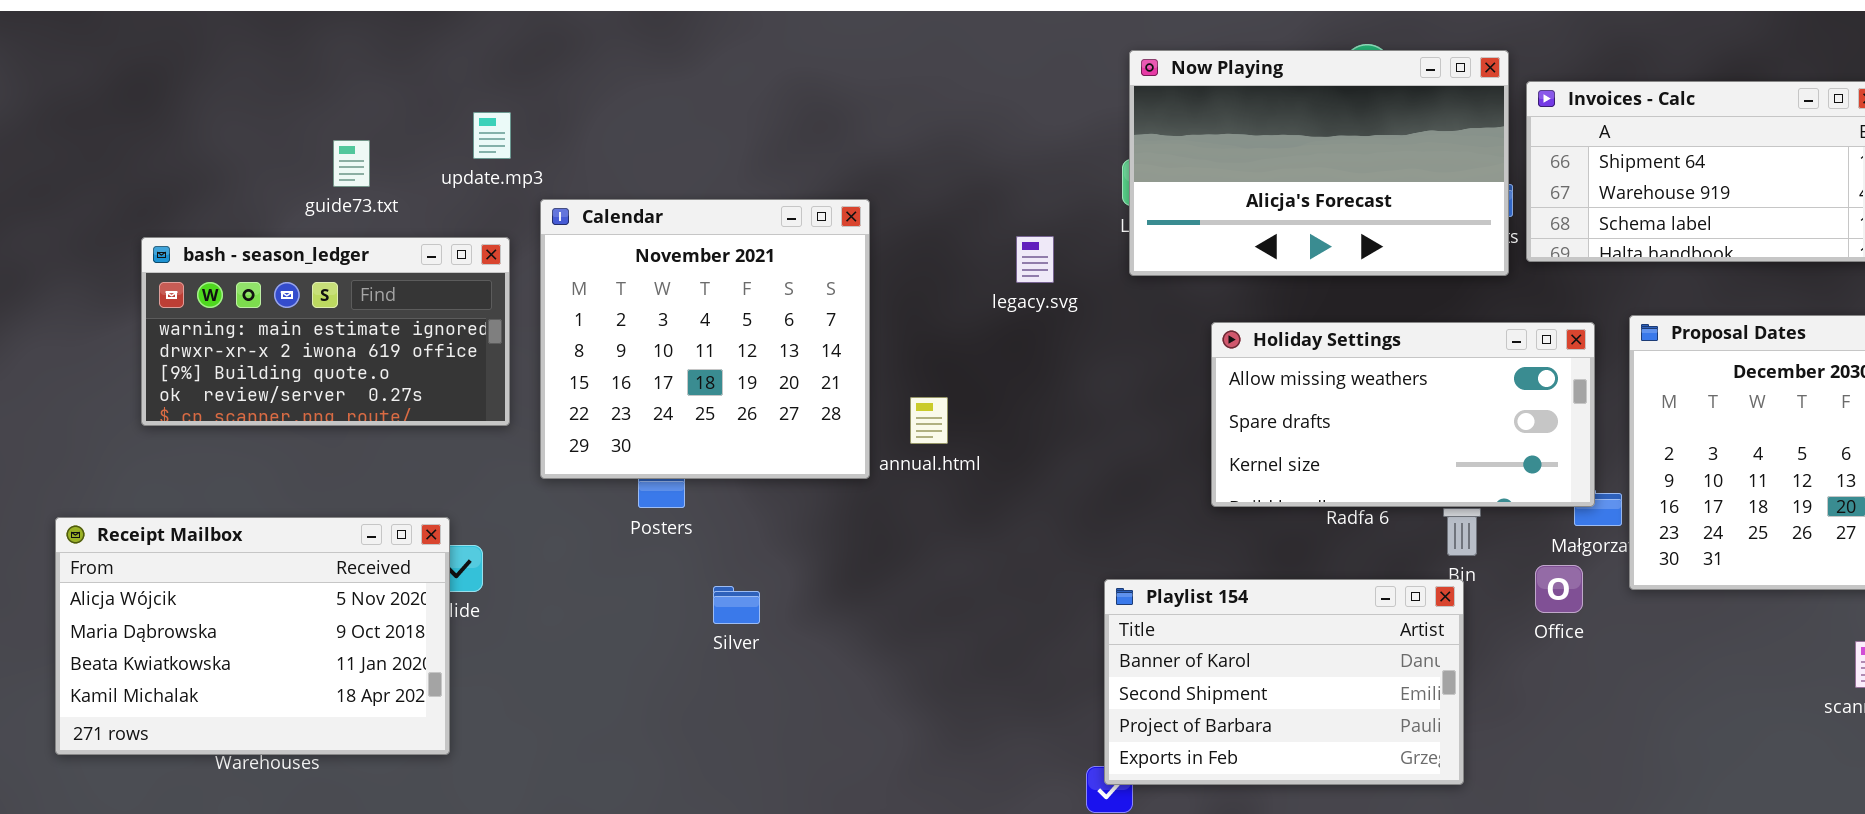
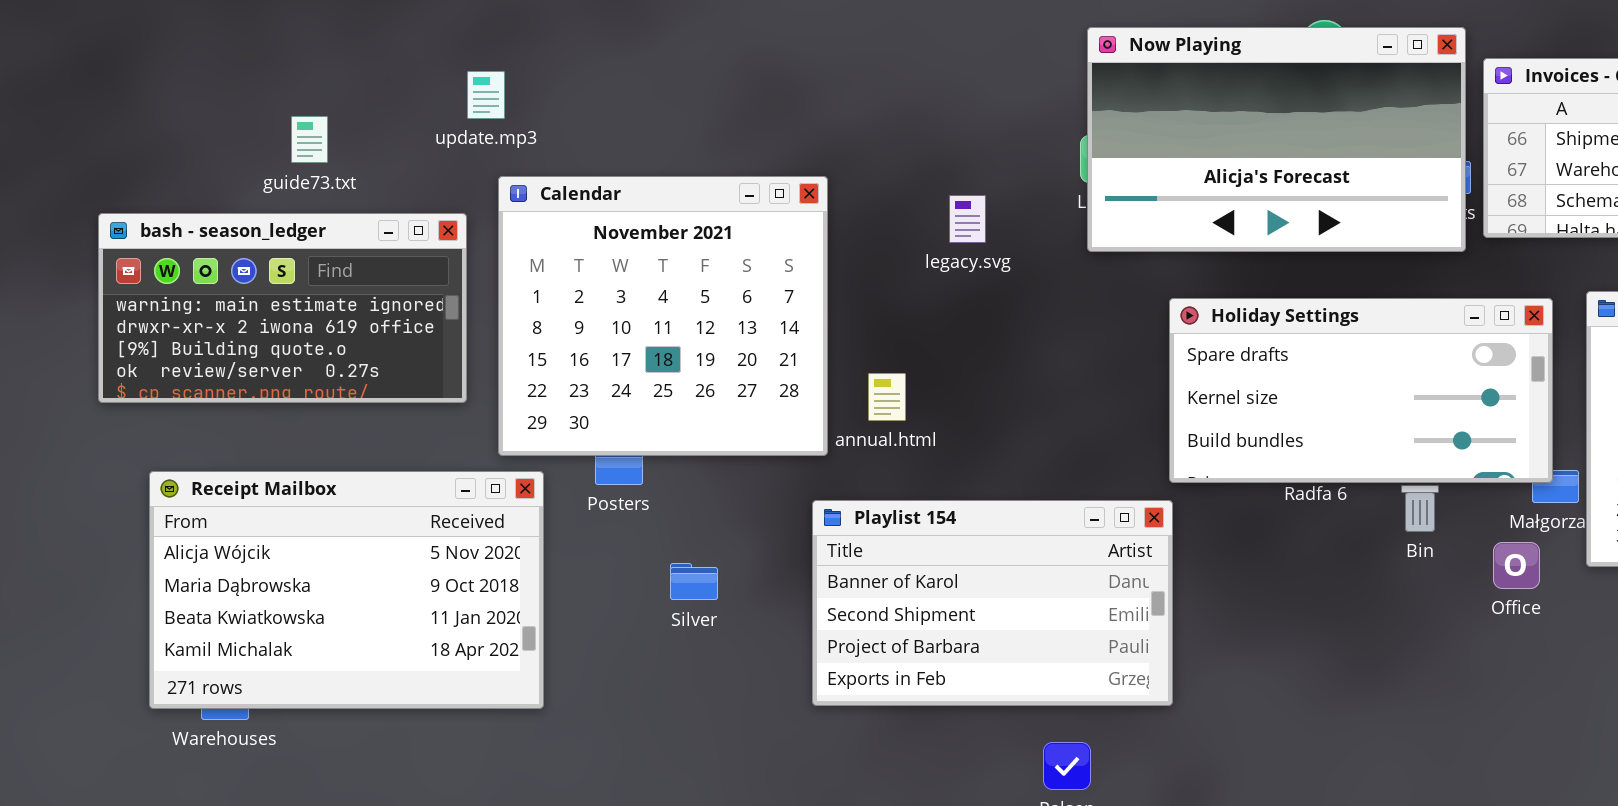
update.mp3: [473,112,511,159] -> [467,71,505,119], moved
legacy.svg: [1016,236,1054,283] -> [949,195,986,243], moved
Holiday Settings: [1211,322,1595,507] -> [1169,298,1553,483], scrolled down 1 row
Receipt Mailbox: [55,517,450,755] -> [149,471,544,709], moved
Playlist 154: [1104,579,1464,785] -> [812,500,1173,706], moved

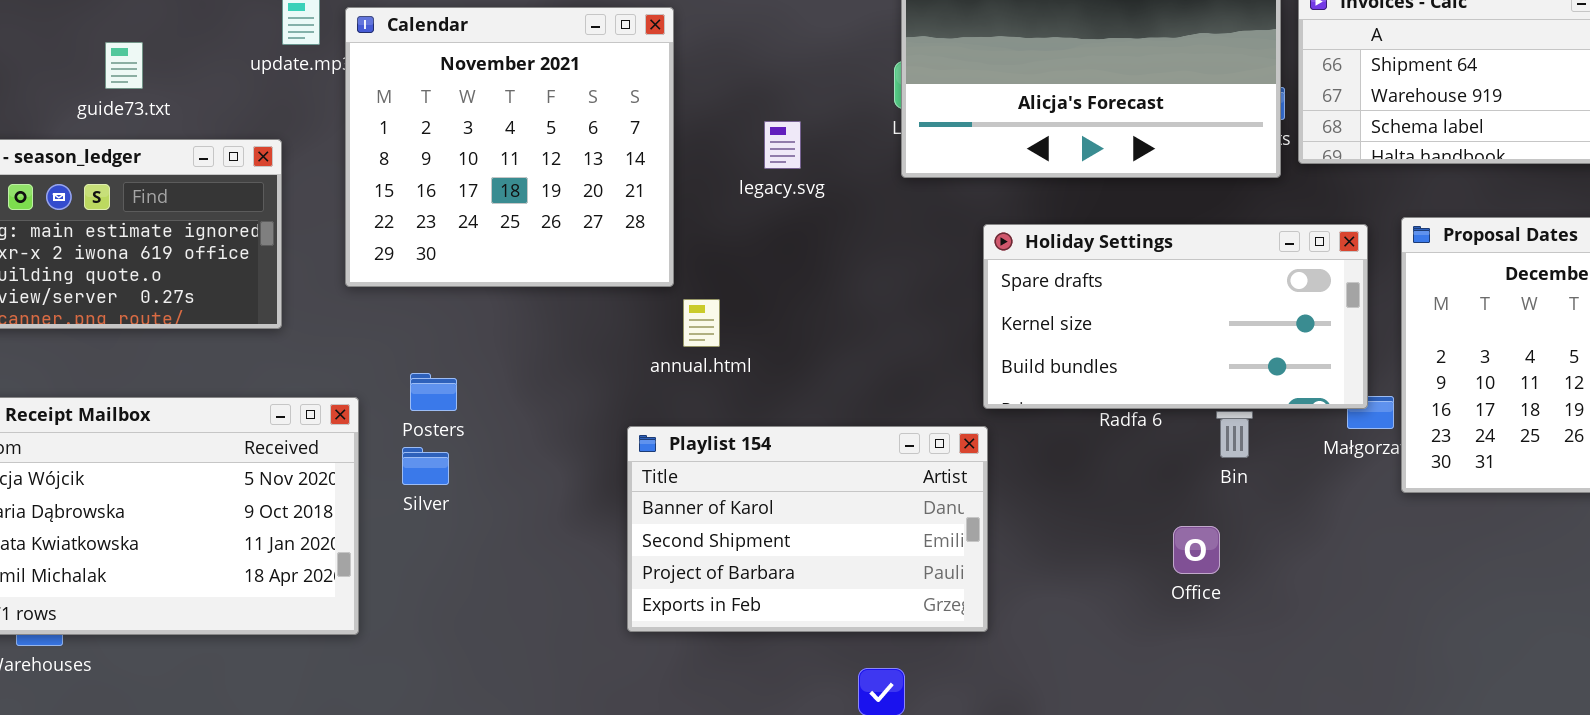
Calendar: [498,176,828,456] -> [345,7,674,287], moved
Office: [1493,542,1540,589] -> [1173,526,1220,574], moved
Silver: [670,563,718,600] -> [402,447,449,485], moved

